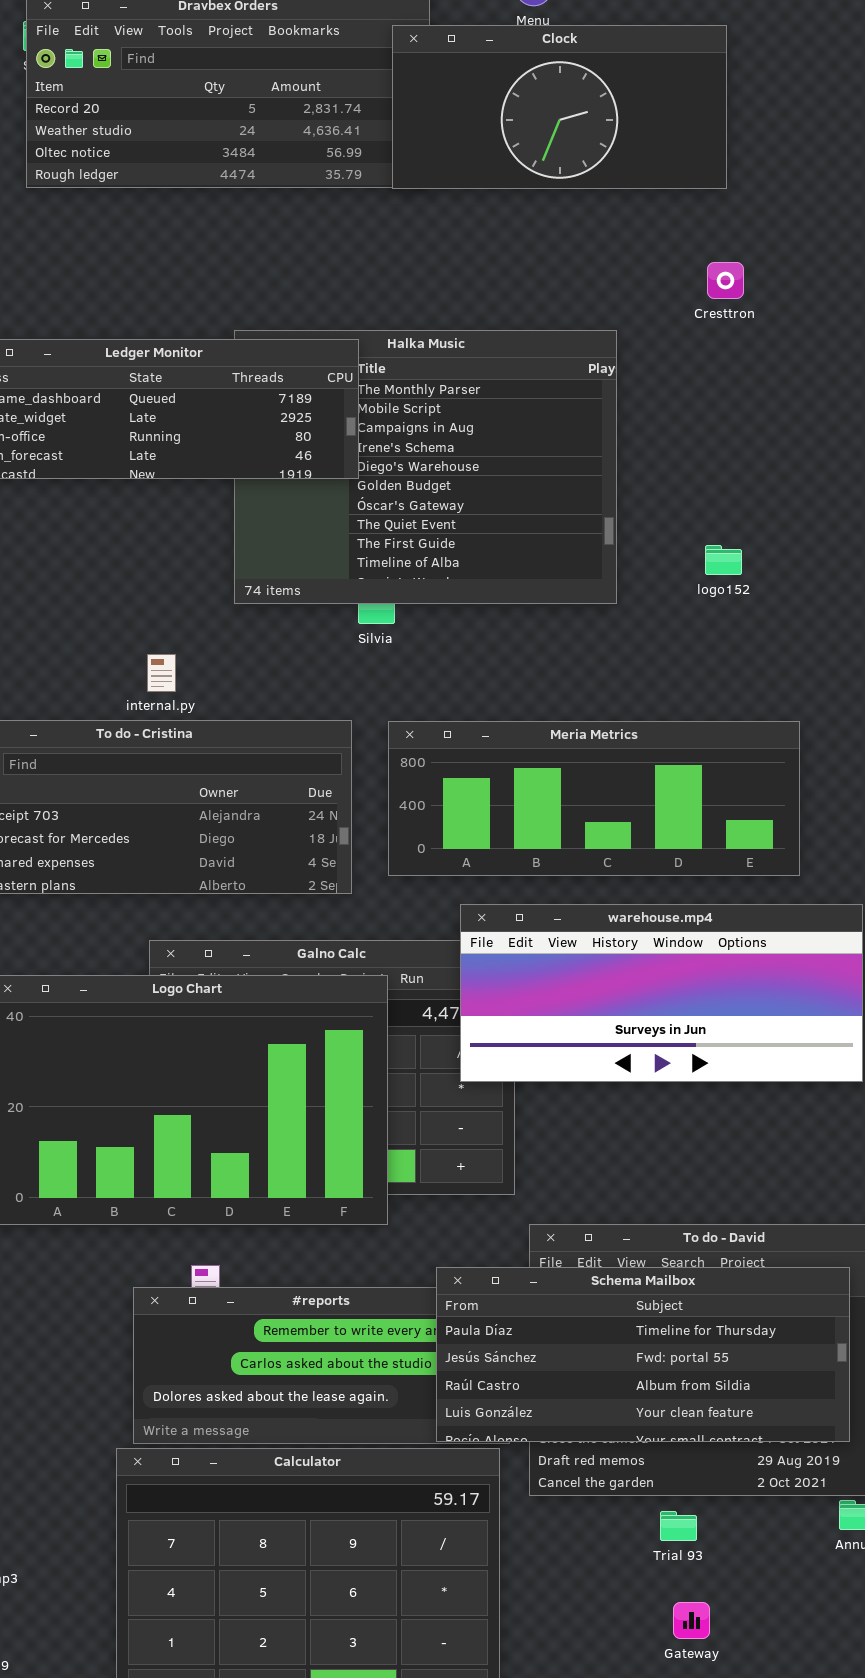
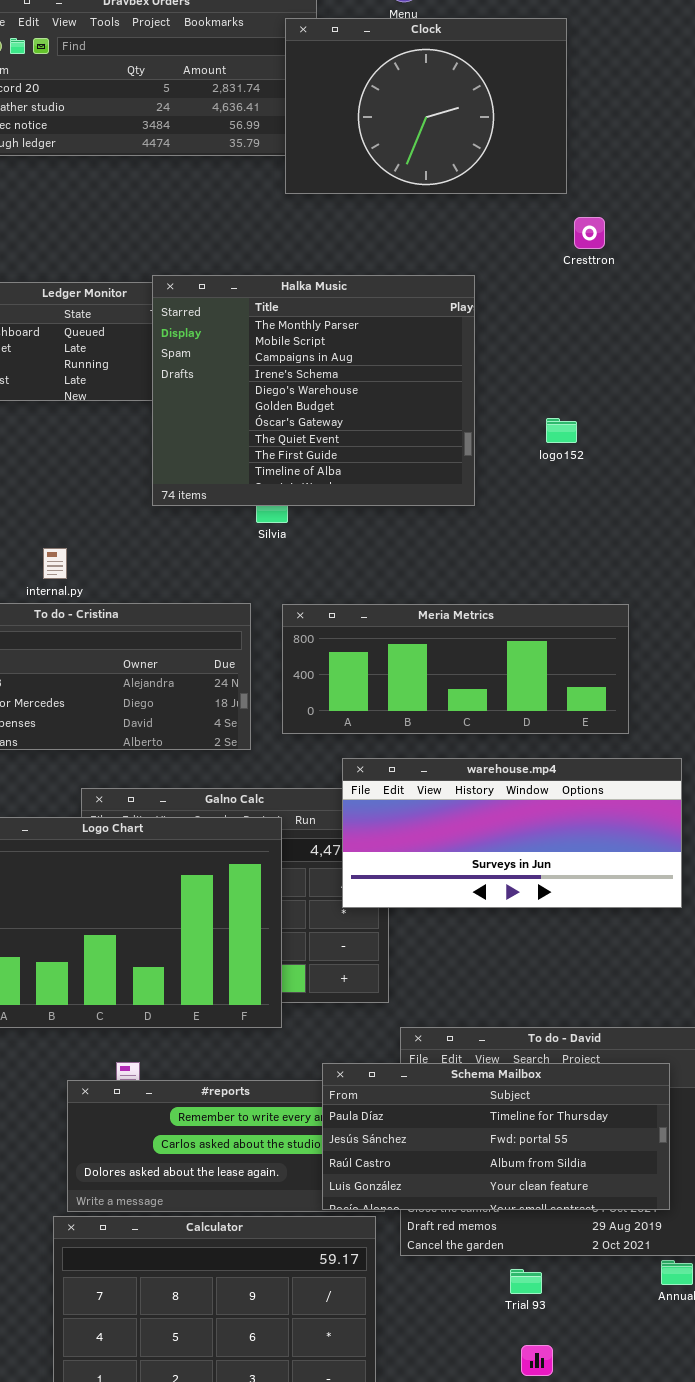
Clock: [392,25,727,189] -> [285,18,567,194], resized
Cresttron: [707,262,744,299] -> [574,217,605,249], moved
Halka Music: [234,330,617,604] -> [152,275,475,506], raised
logo152: [705,545,742,575] -> [546,418,577,443], moved
internal.py: [147,654,176,692] -> [43,548,67,579], moved

